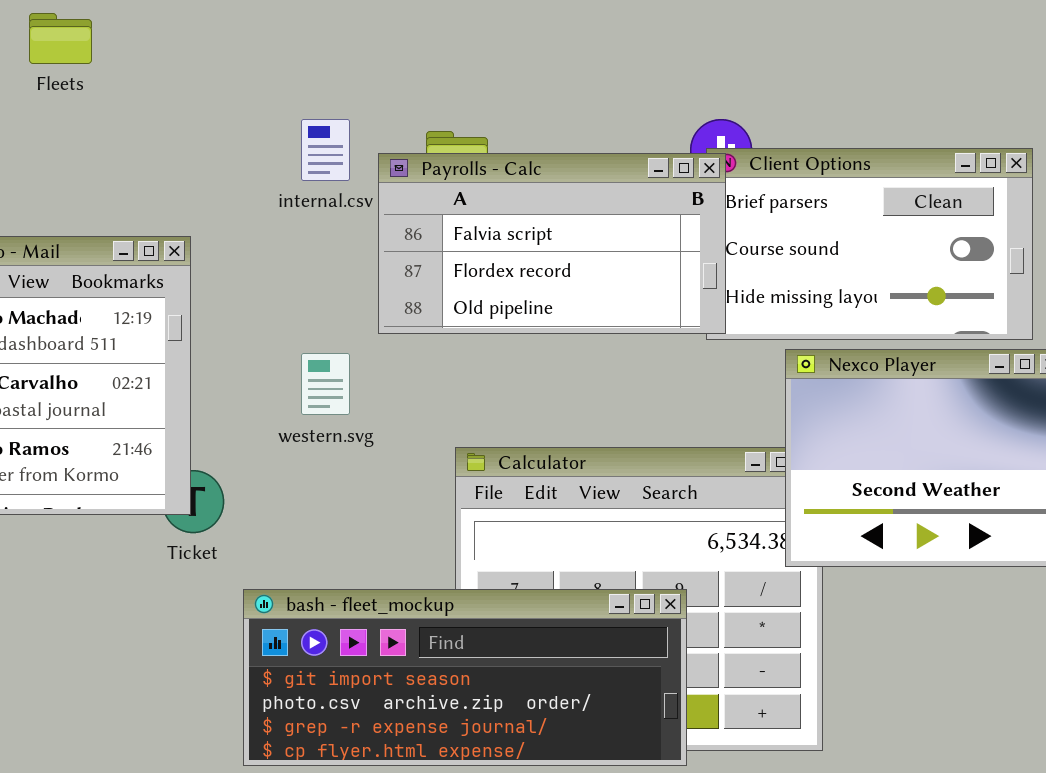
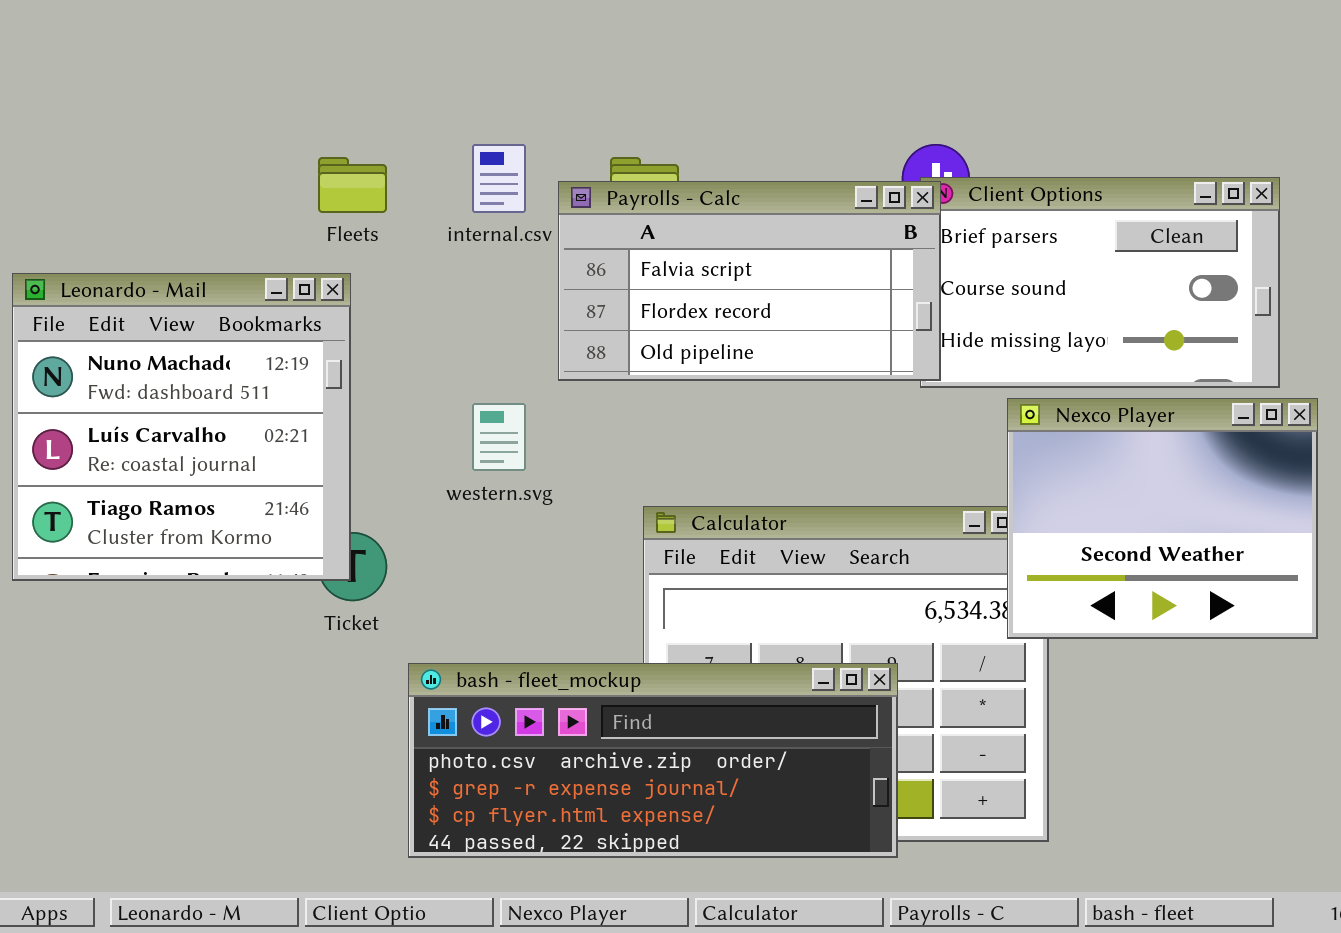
Fleets: [29,13,92,64] -> [318,157,387,213], moved
bash - fleet_mockup: [243,589,687,766] -> [408,663,898,858], scrolled down 1 row

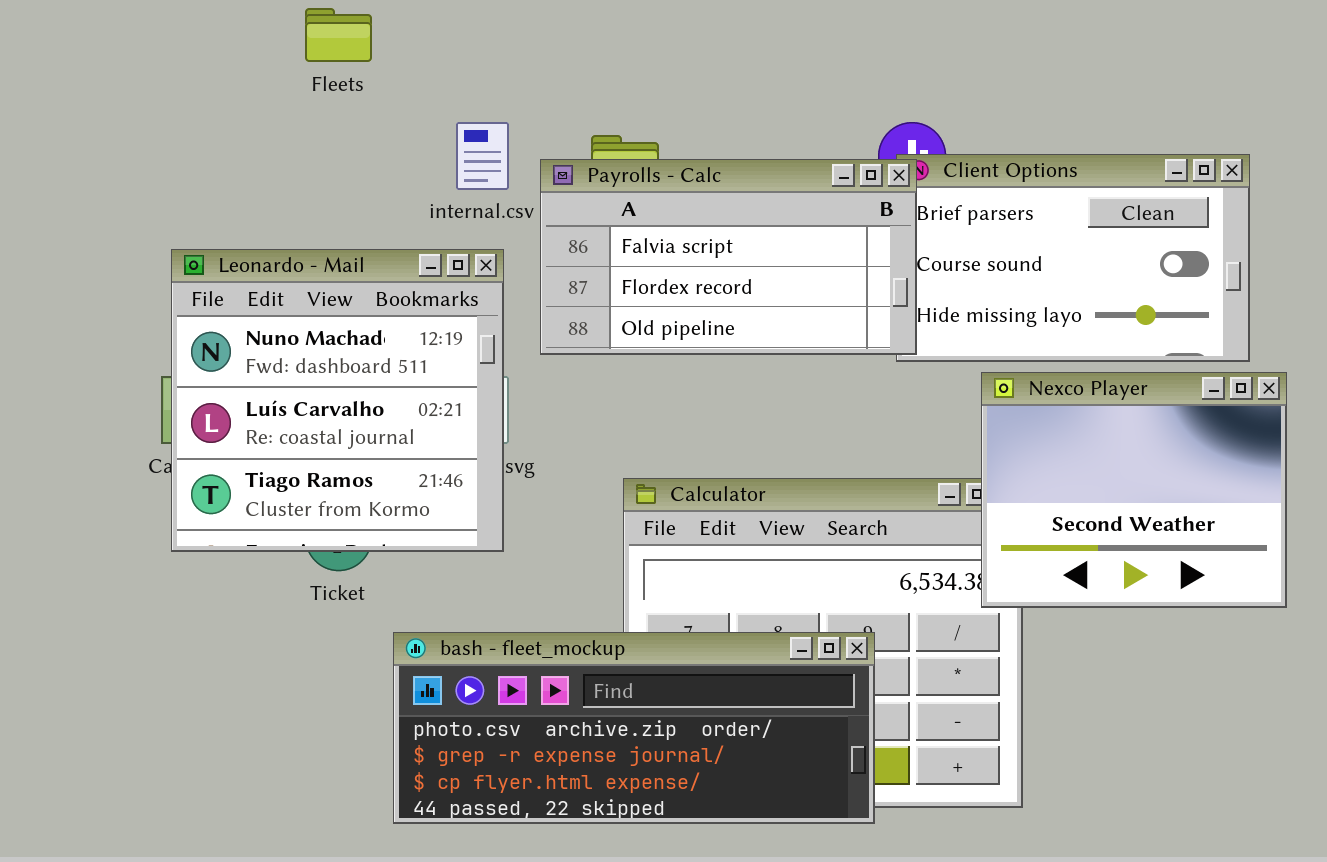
Fleets: [318,157,387,213] -> [305,8,372,62], moved
Leonardo - Mail: [12,273,351,581] -> [171,249,504,552], moved

